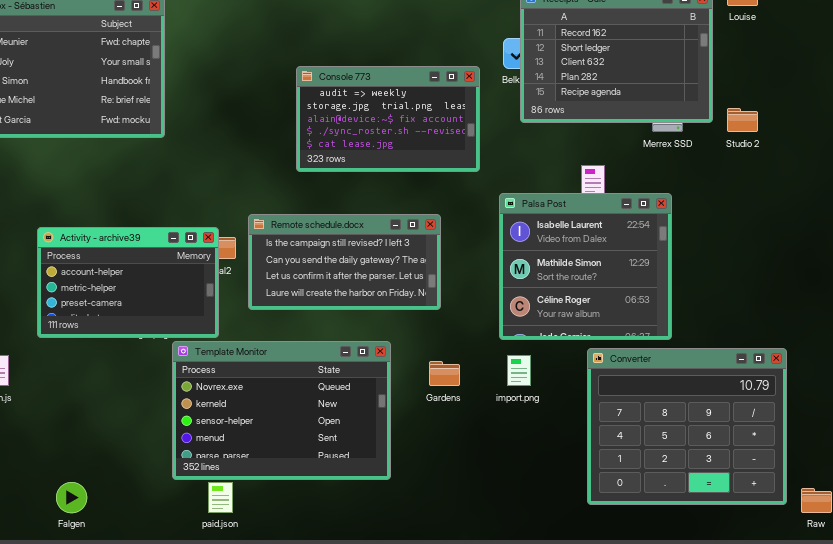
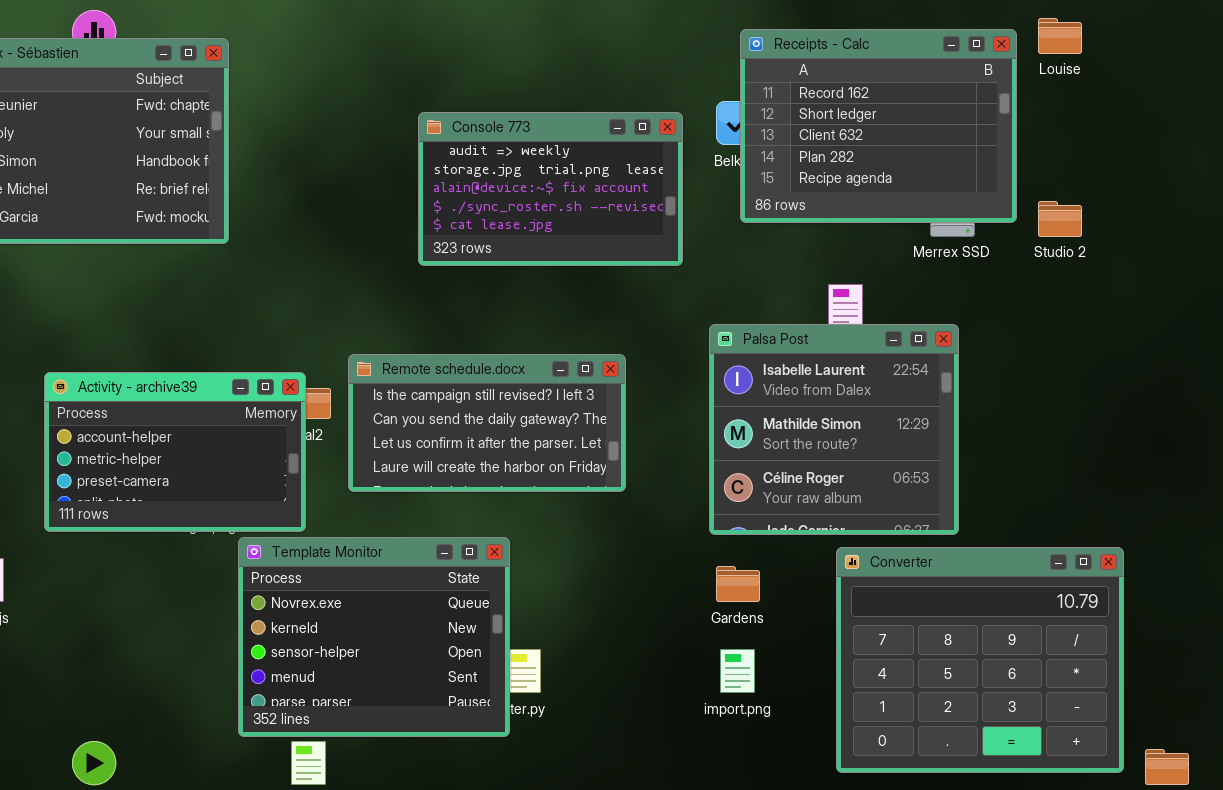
Console 773: [296,66,480,172] -> [418,112,683,266], moved
Template Monitor: [172,341,391,480] -> [238,537,510,737], resized
import.png: [507,355,531,386] -> [720,649,755,693], moved
Gardens: [429,361,460,386] -> [716,566,760,602], moved

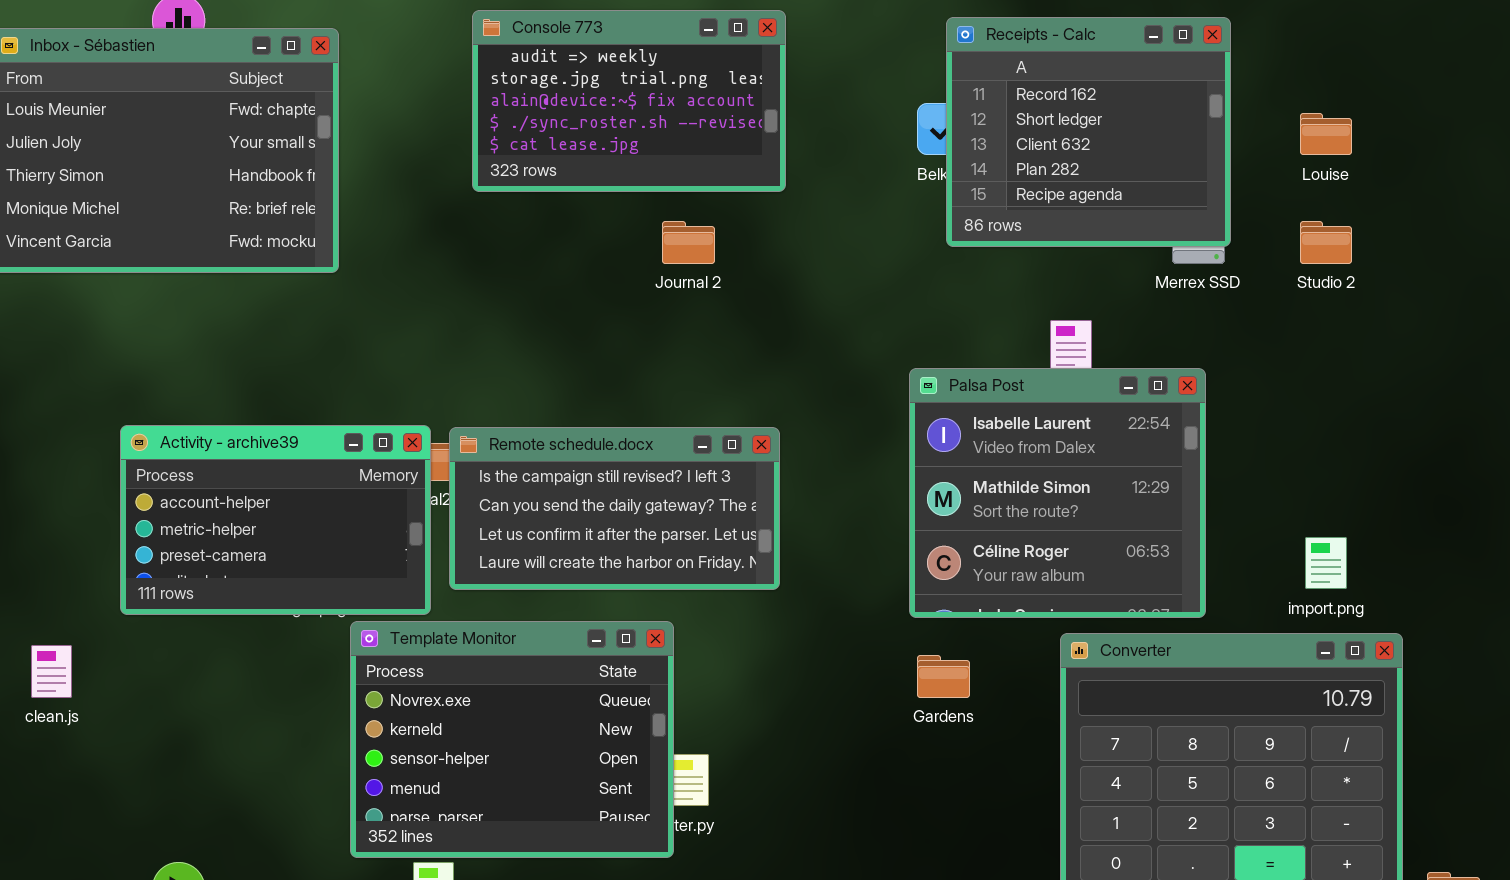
Louise: [1038,18,1082,54] -> [1300,113,1352,155], moved
Receipts - Calc: [740,29,1017,223] -> [946,17,1231,247], resized
Console 773: [418,112,683,266] -> [472,10,786,192], moved
Remote schedule.docx: [348,354,626,492] -> [449,427,780,590], moved
import.png: [720,649,755,693] -> [1305,537,1347,589], moved

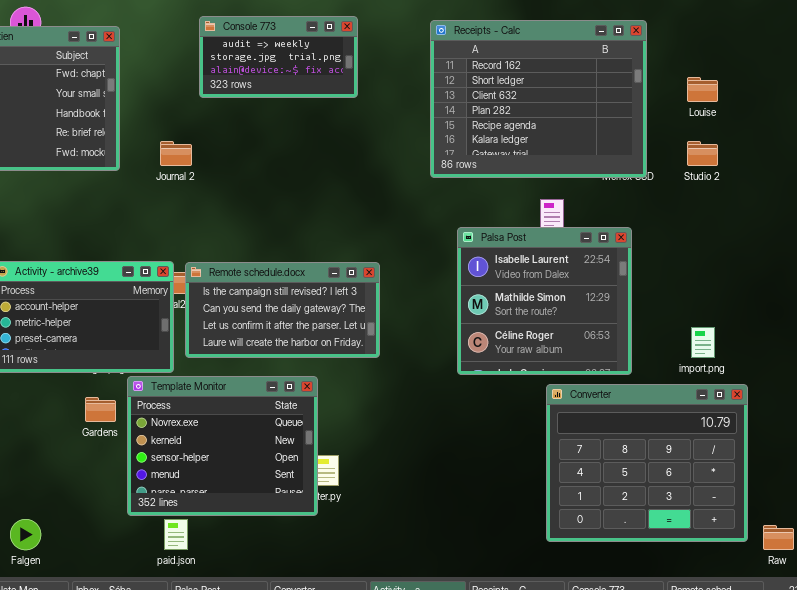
Console 773: [472,10,786,192] -> [199,16,358,98], resized
Receipts - Calc: [946,17,1231,247] -> [430,20,647,178], resized
Journal 2: [662,221,715,264] -> [160,141,192,166], moved
Gardens: [917,655,970,698] -> [85,397,116,422], moved

